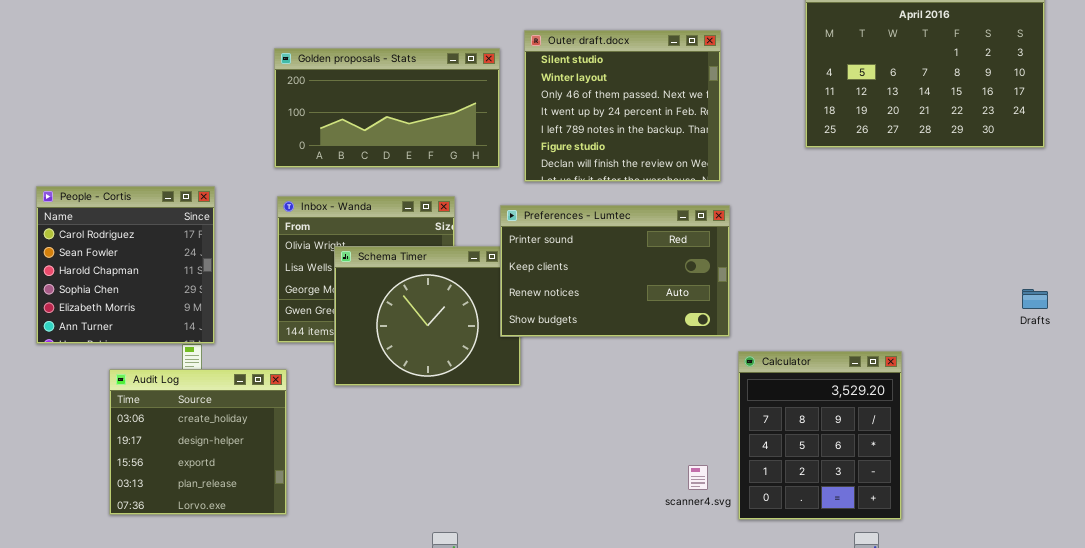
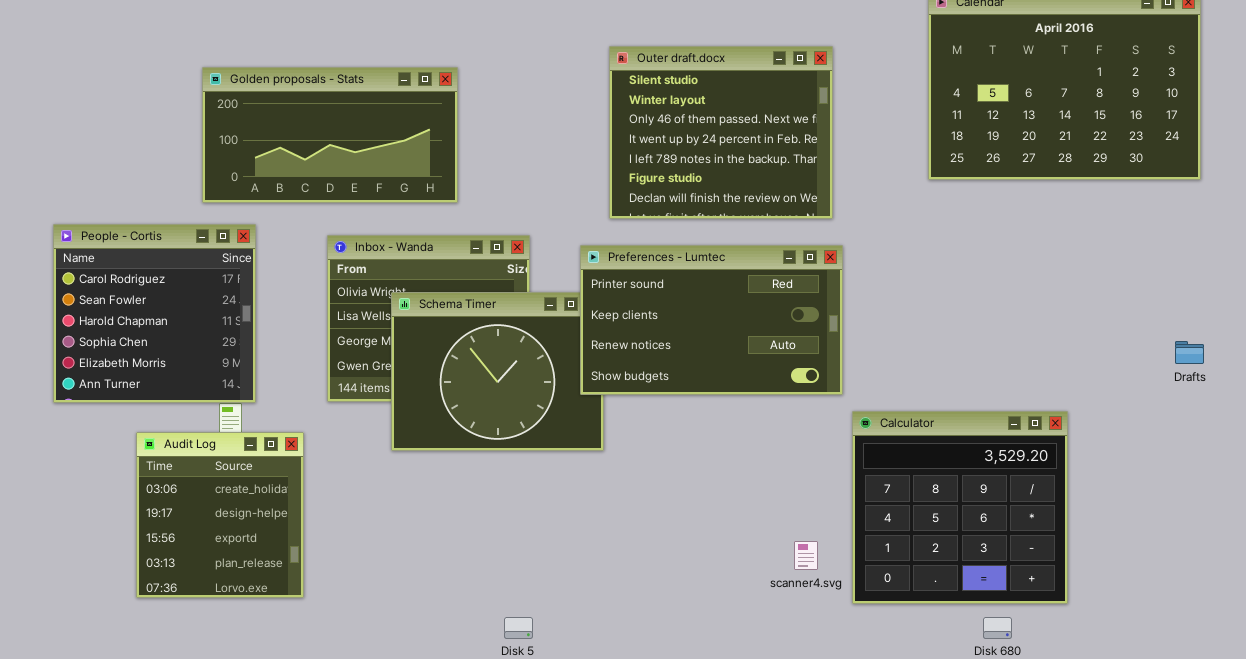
Golden proposals - Stats: [274,48,500,168] -> [202,67,458,203], moved
Calculator: [738,351,902,520] -> [852,411,1068,604], resized
Audit Log: [109,369,287,515] -> [136,432,304,598], resized

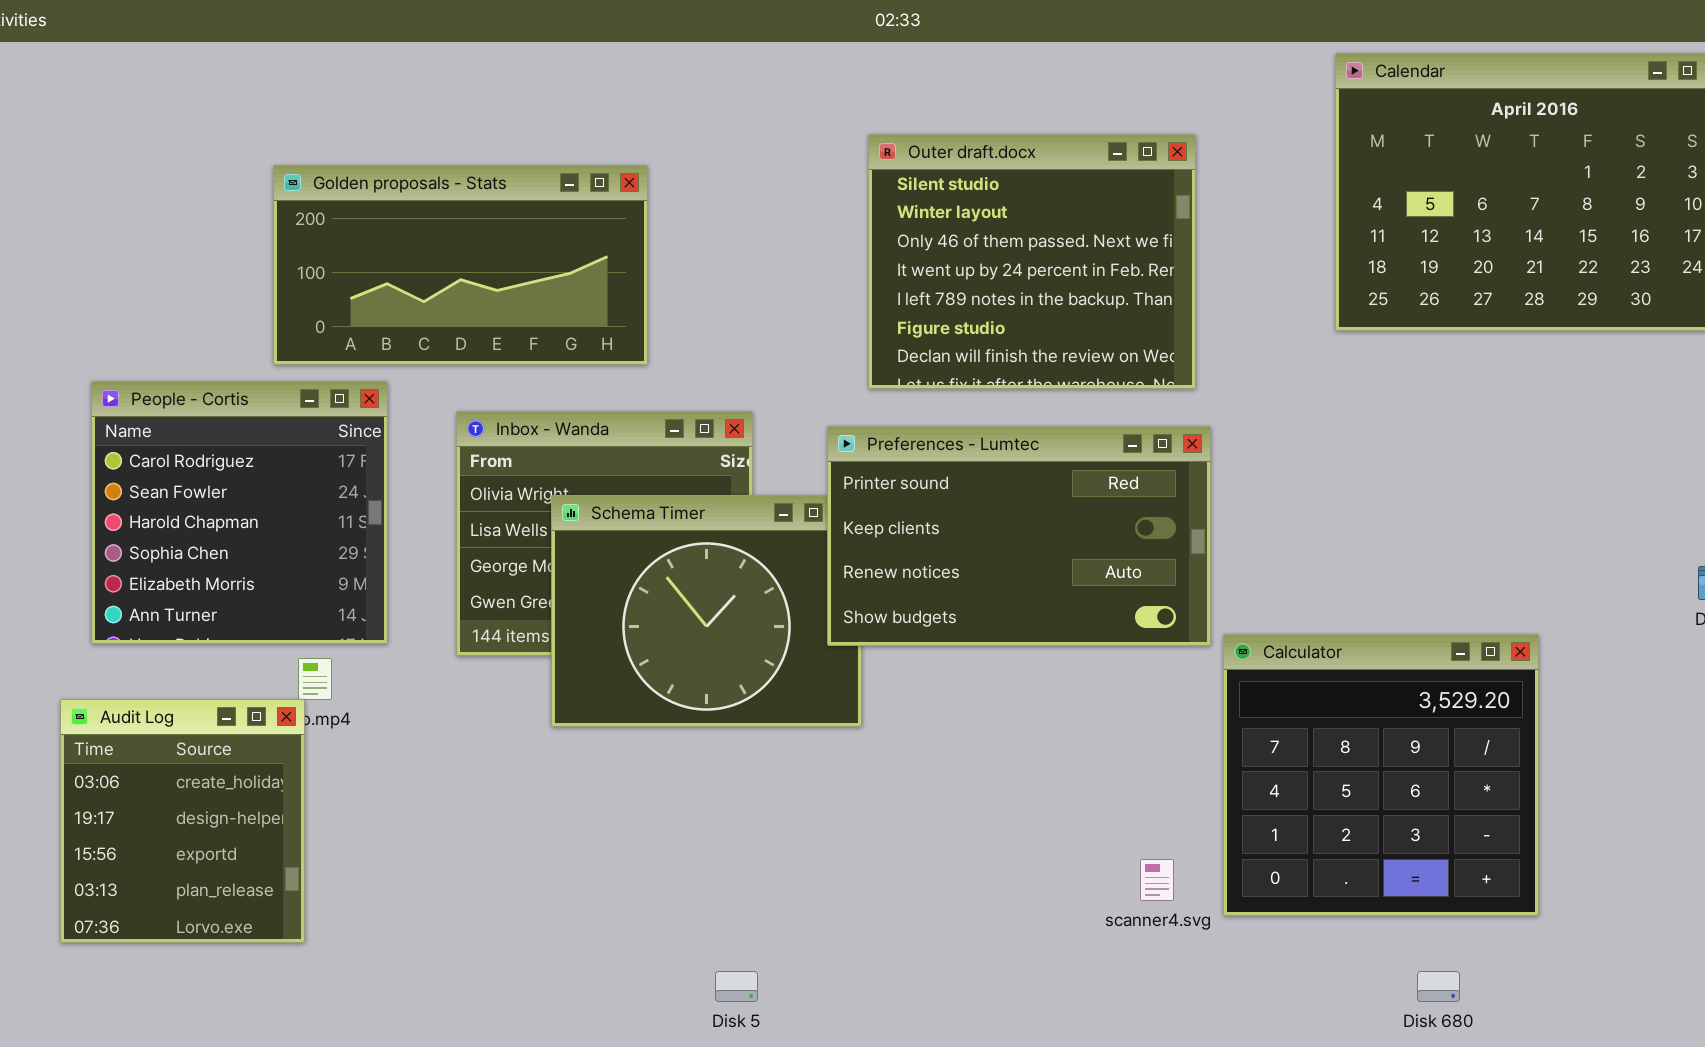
People - Cortis: [53,224,256,403] -> [91,381,388,644], moved
Calculator: [852,411,1068,604] -> [1223,634,1539,916], moved
Audit Log: [136,432,304,598] -> [60,699,305,943], moved

